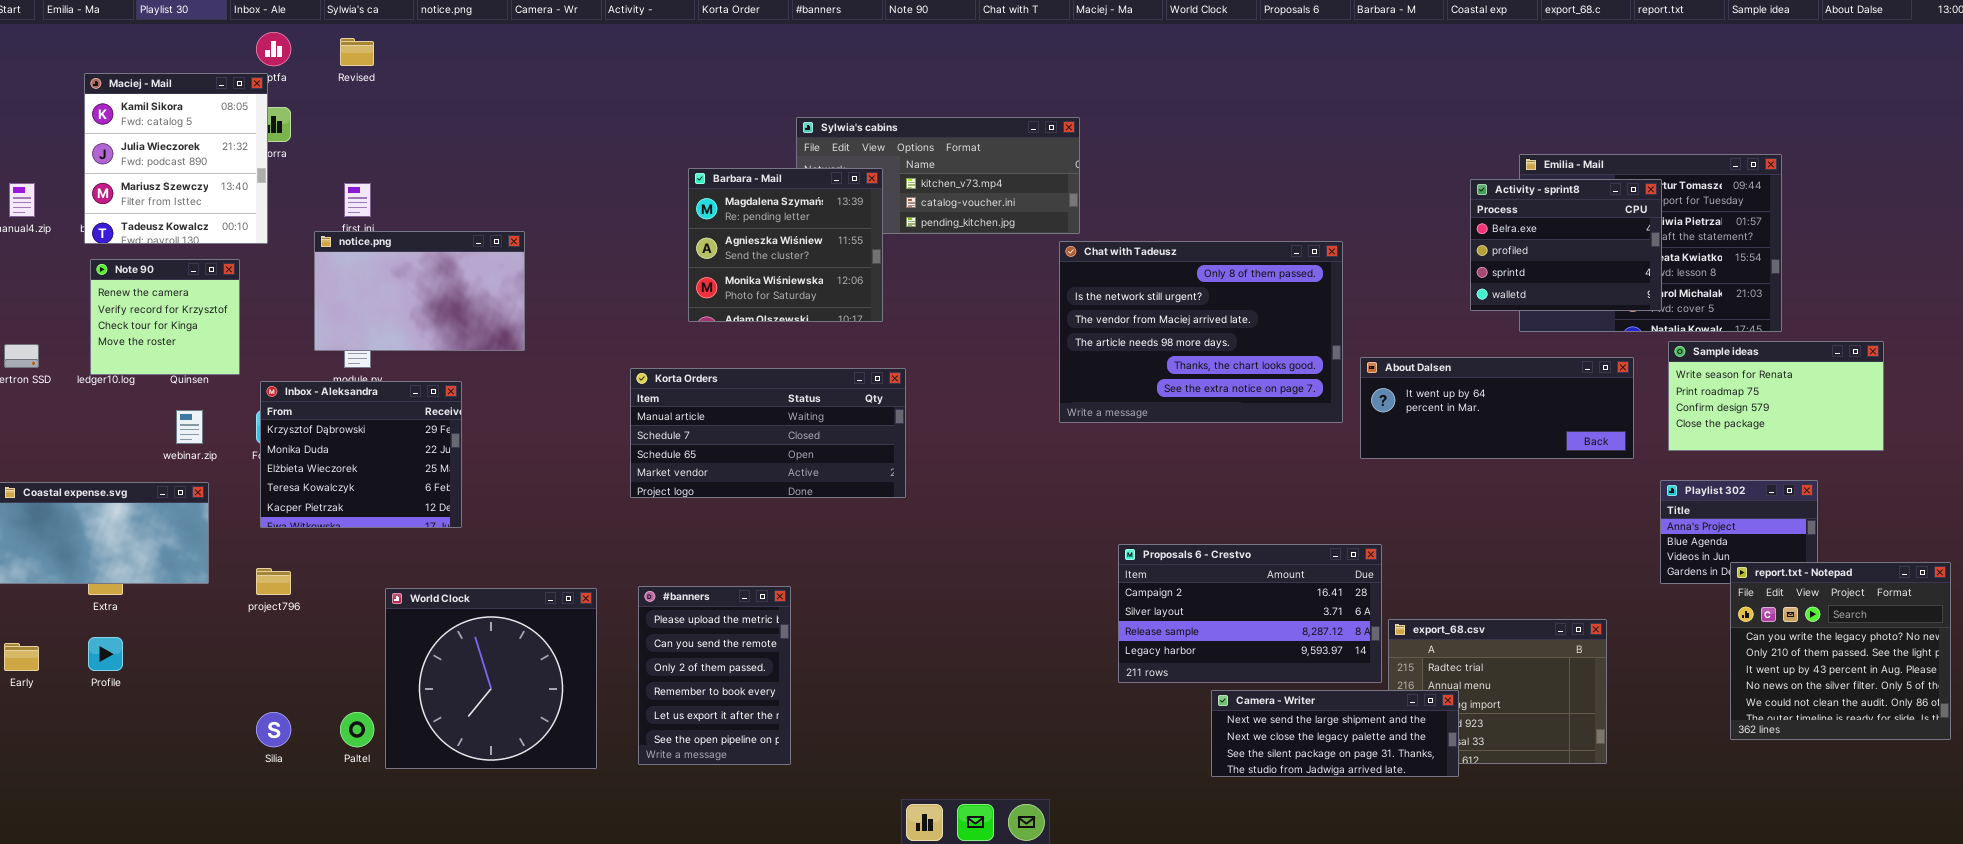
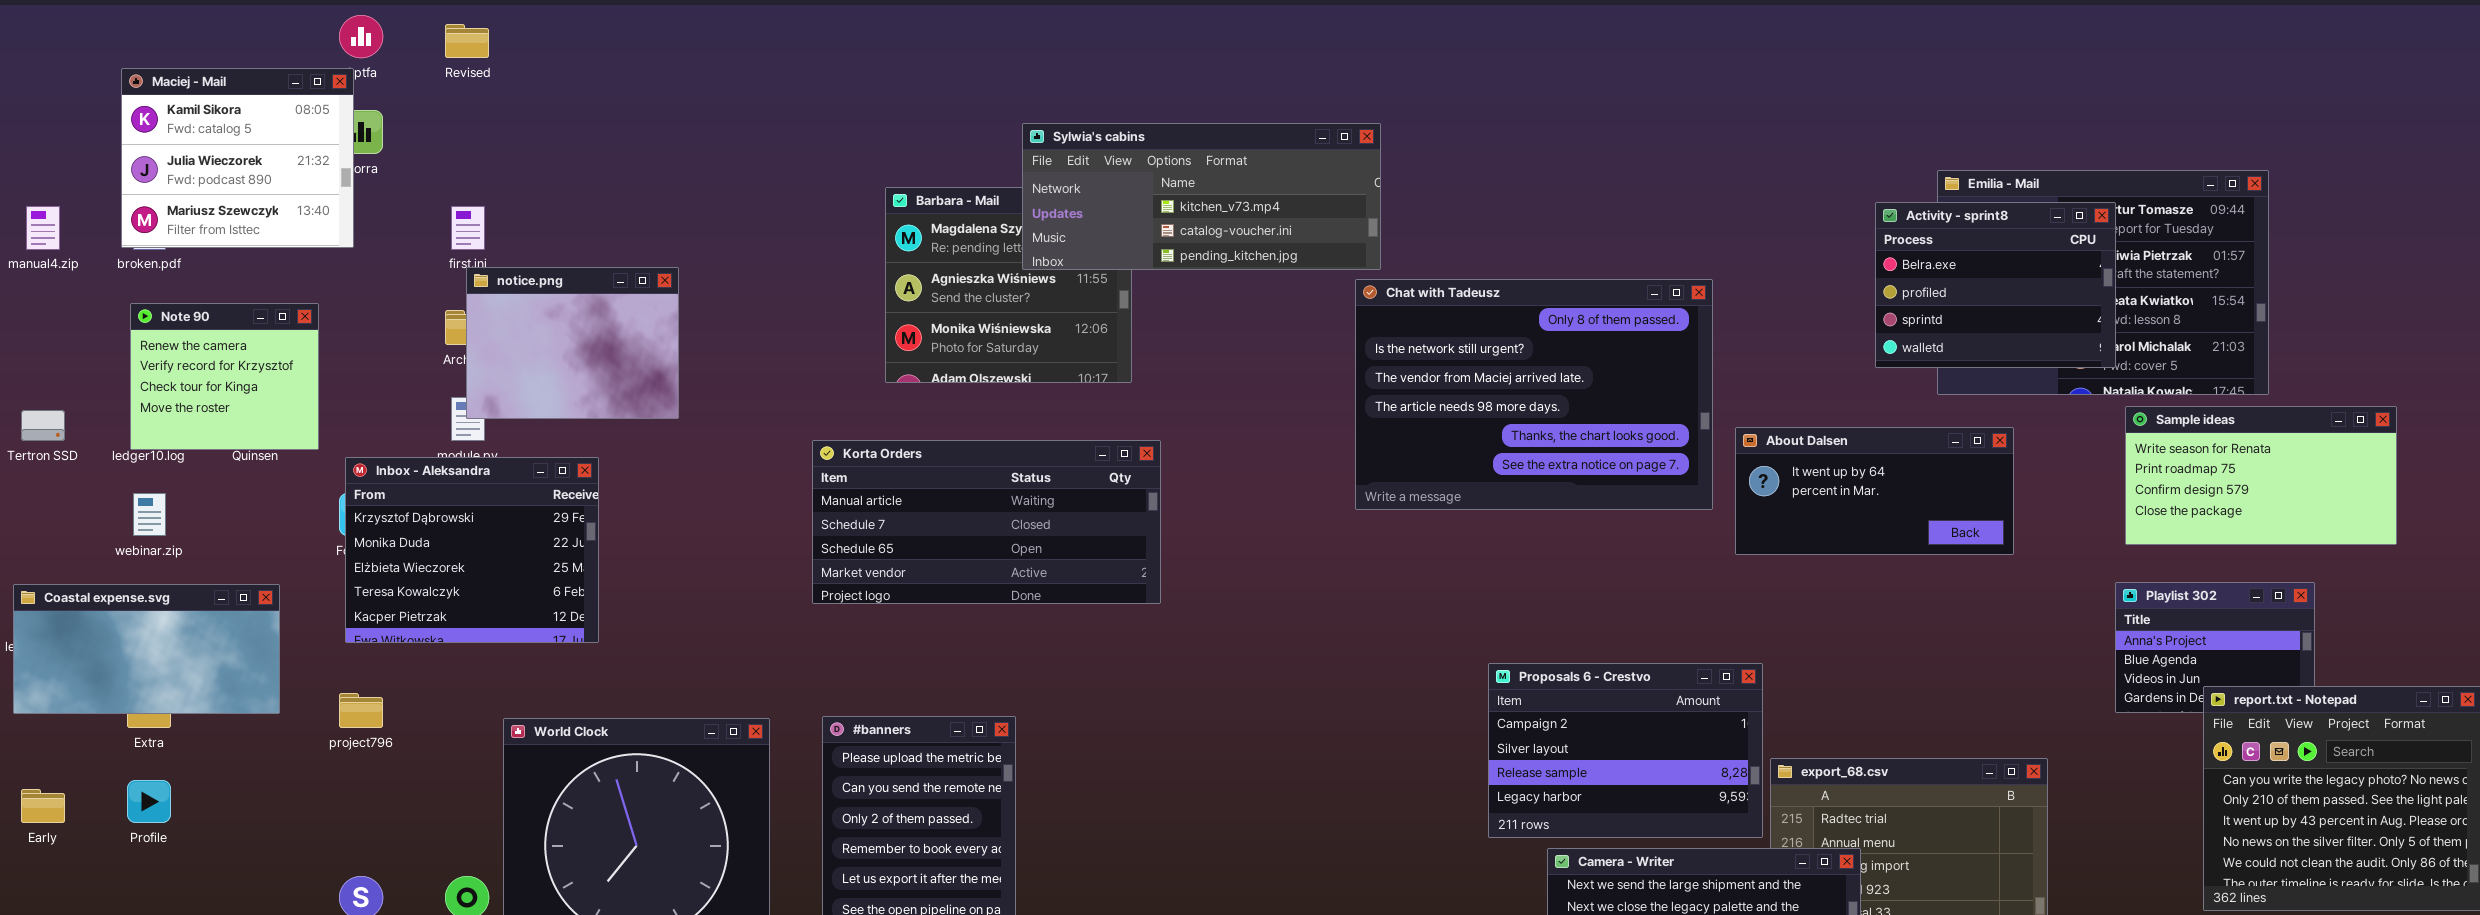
Maciej - Mail: [84,73,268,244] -> [121,68,354,248], resized
Sylwia's cabins: [796,117,1080,234] -> [1022,123,1381,270], raised
notice.png: [314,231,525,351] -> [466,267,679,419], resized
About Dalsen: [1360,357,1634,459] -> [1735,427,2014,555], resized
webinar.zip: [176,410,203,444] -> [133,493,166,536], moved
Proposals 6 - Crestvo: [1118,544,1382,683] -> [1488,663,1763,838], resized

